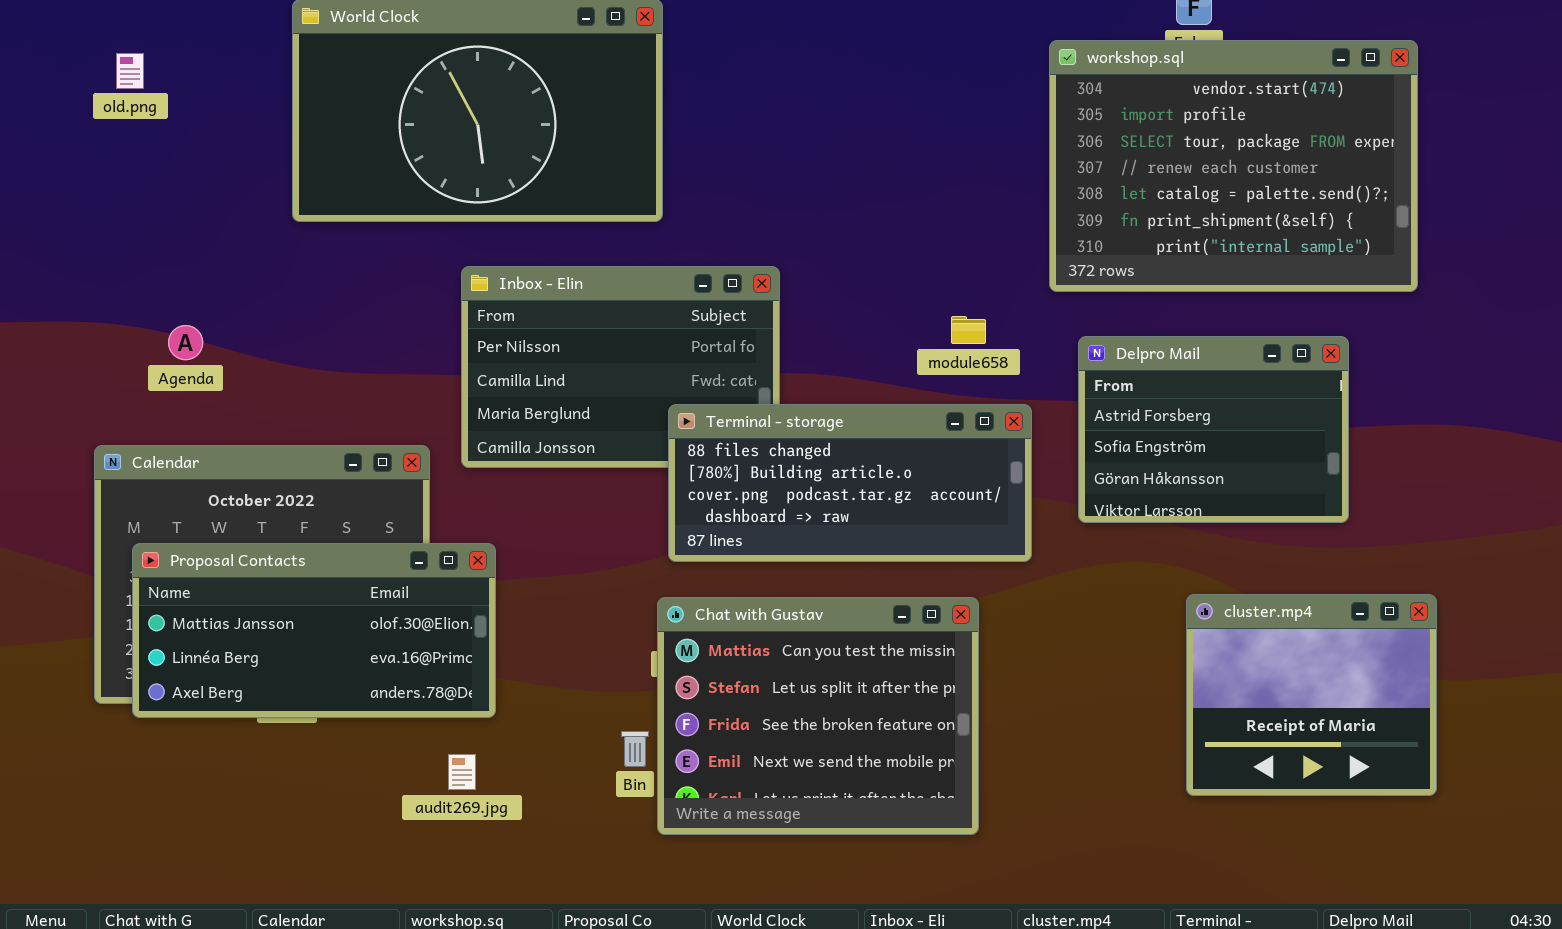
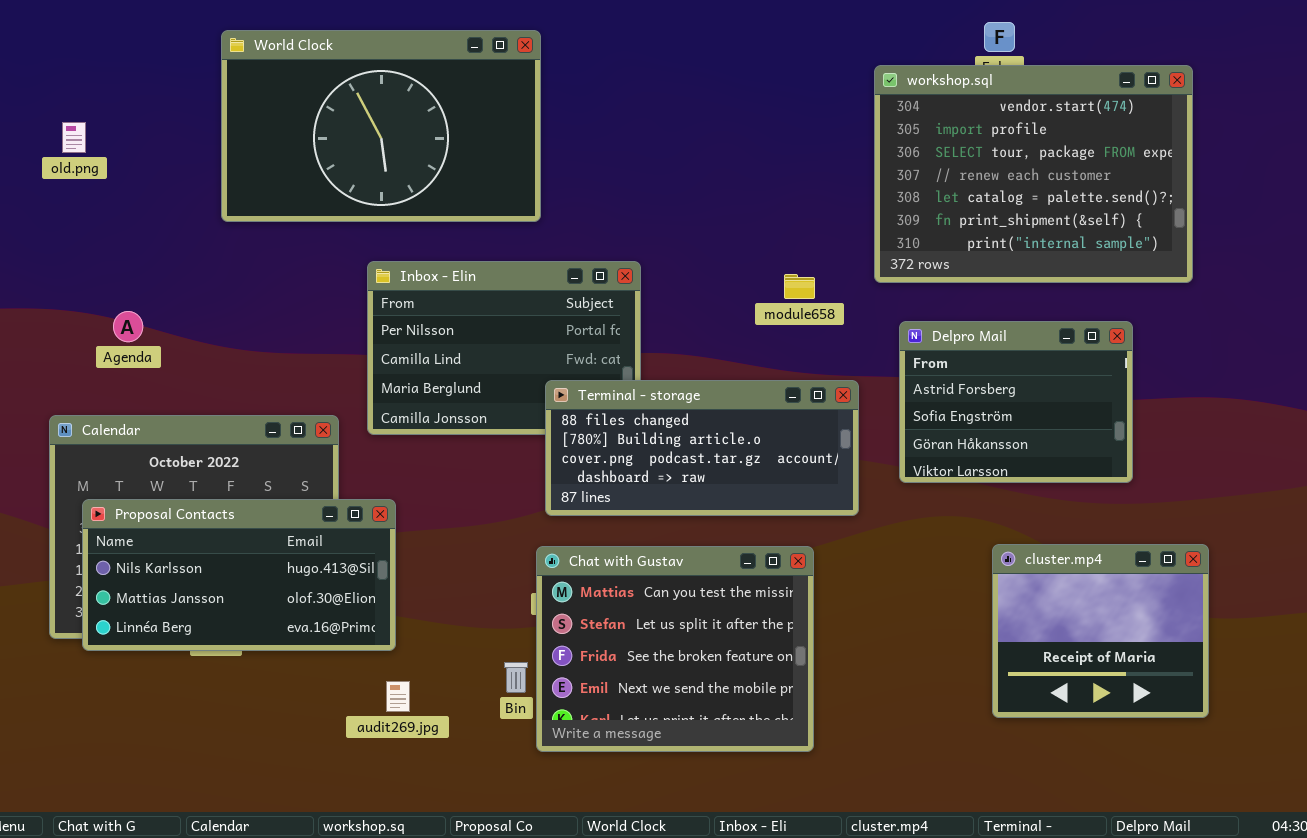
old.png: [116,53,144,89] -> [62,122,86,153], moved
module658: [951,316,986,344] -> [784,274,815,299], moved
Proposal Contacts: [132,543,496,718] -> [82,499,396,651], scrolled up 1 row
audit269.jpg: [448,754,476,790] -> [386,681,410,712], moved

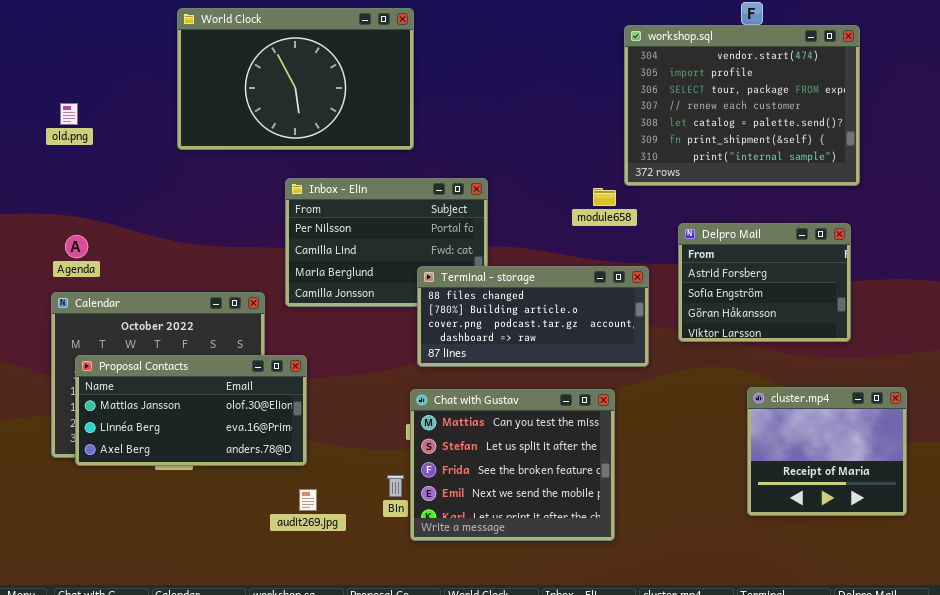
workshop.sql: [874,65,1193,283] -> [624,25,860,186], moved
old.png: [62,122,86,153] -> [60,103,78,125], moved
Agenda: [113,311,143,342] -> [65,235,88,258], moved
Proposal Contacts: [82,499,396,651] -> [75,355,307,466], scrolled down 1 row

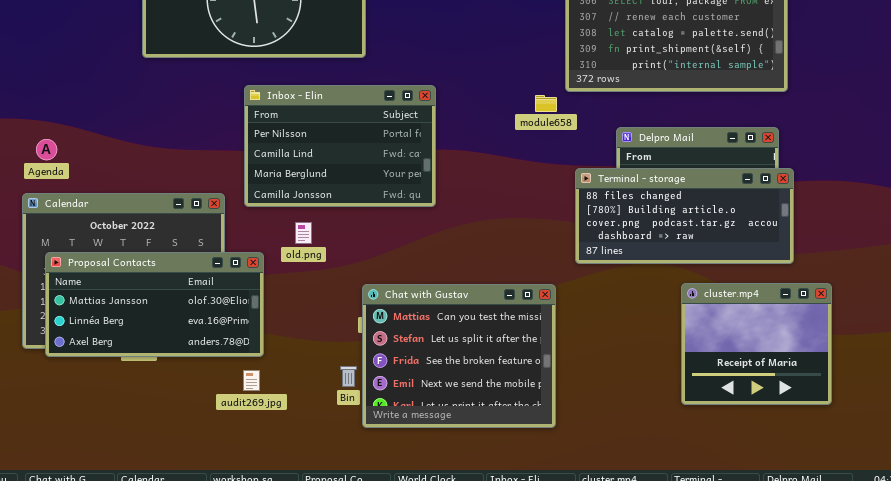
old.png: [60,103,78,125] -> [295,222,312,244], moved
Terminal - storage: [417,266,649,367] -> [575,168,794,264], moved
audit269.jpg: [299,489,317,511] -> [243,370,260,391], moved

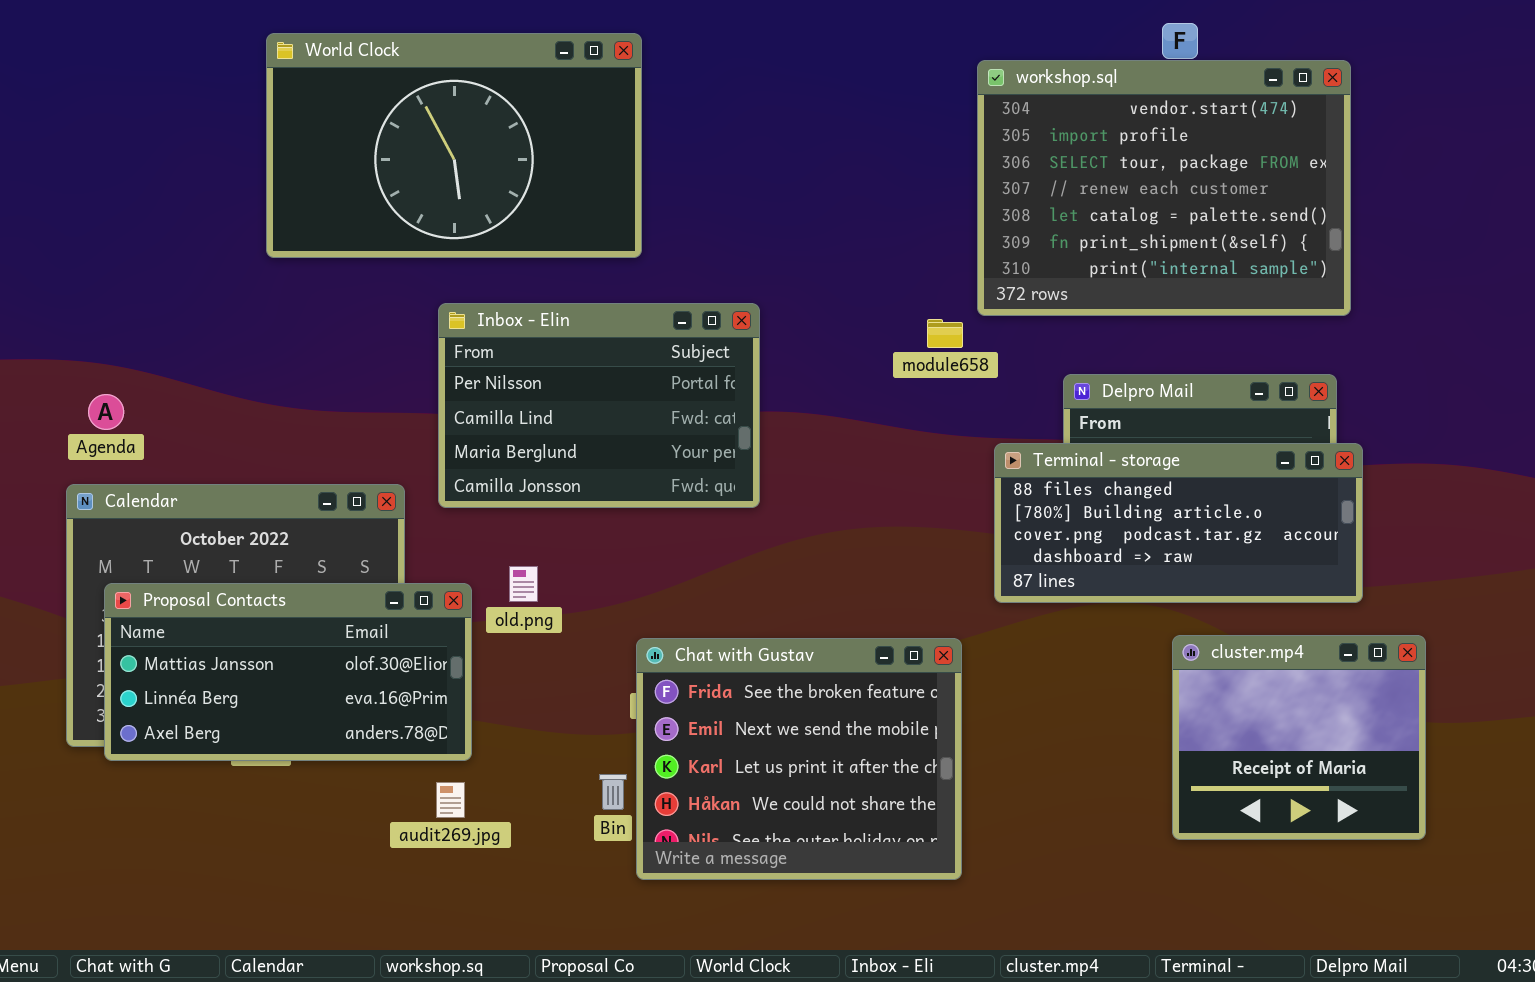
old.png: [295,222,312,244] -> [509,566,538,602], moved
Chat with Gustav: [362,284,556,428] -> [636,638,962,880], scrolled down 2 rows

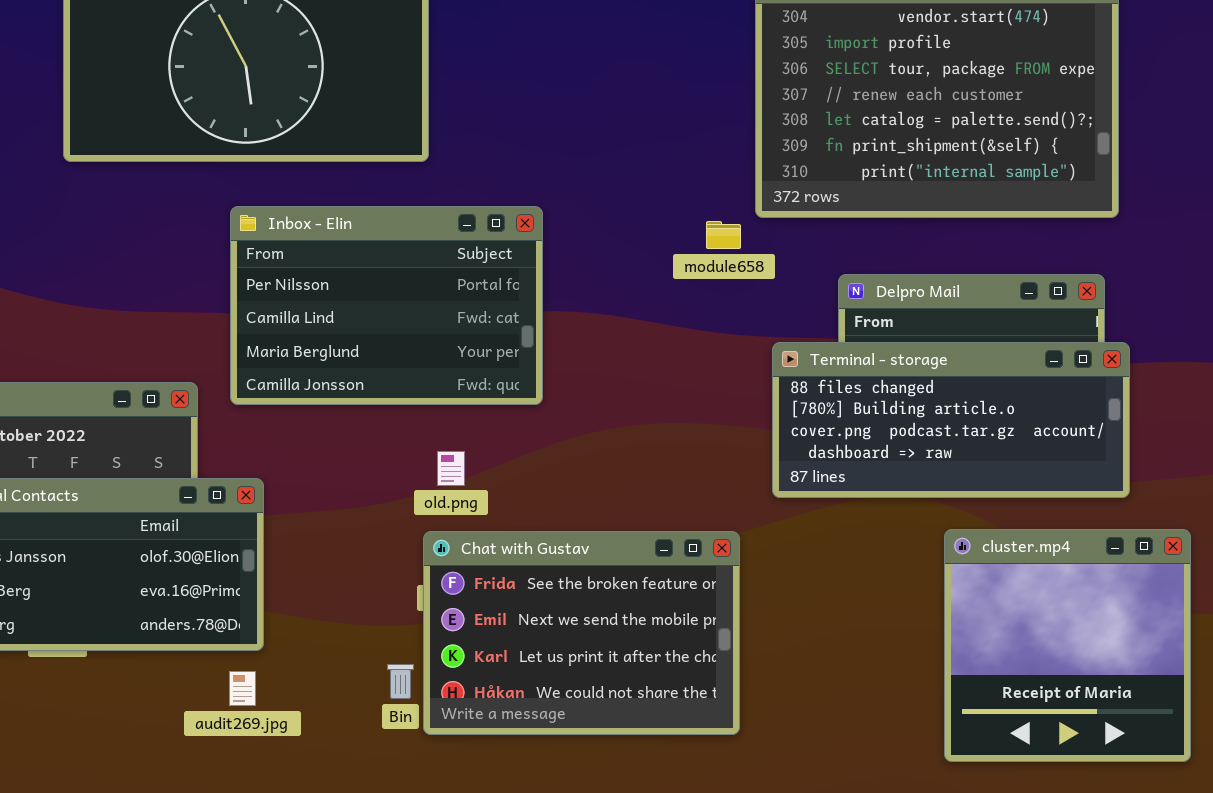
old.png: [509,566,538,602] -> [437,451,465,486], moved
cluster.mp4: [1172,635,1426,840] -> [944,529,1191,762], resized
Chat with Gustav: [636,638,962,880] -> [423,531,740,735], resized

